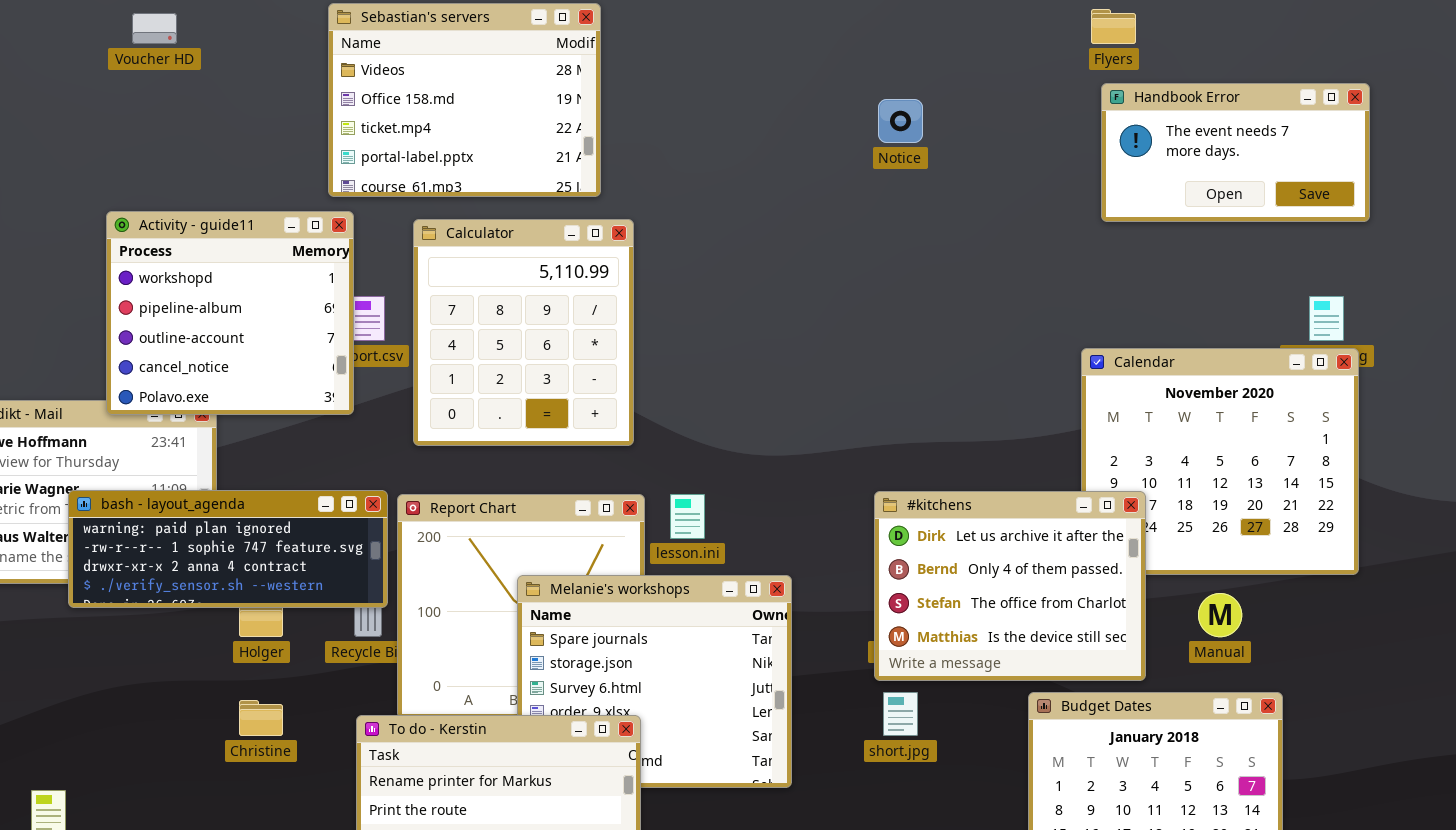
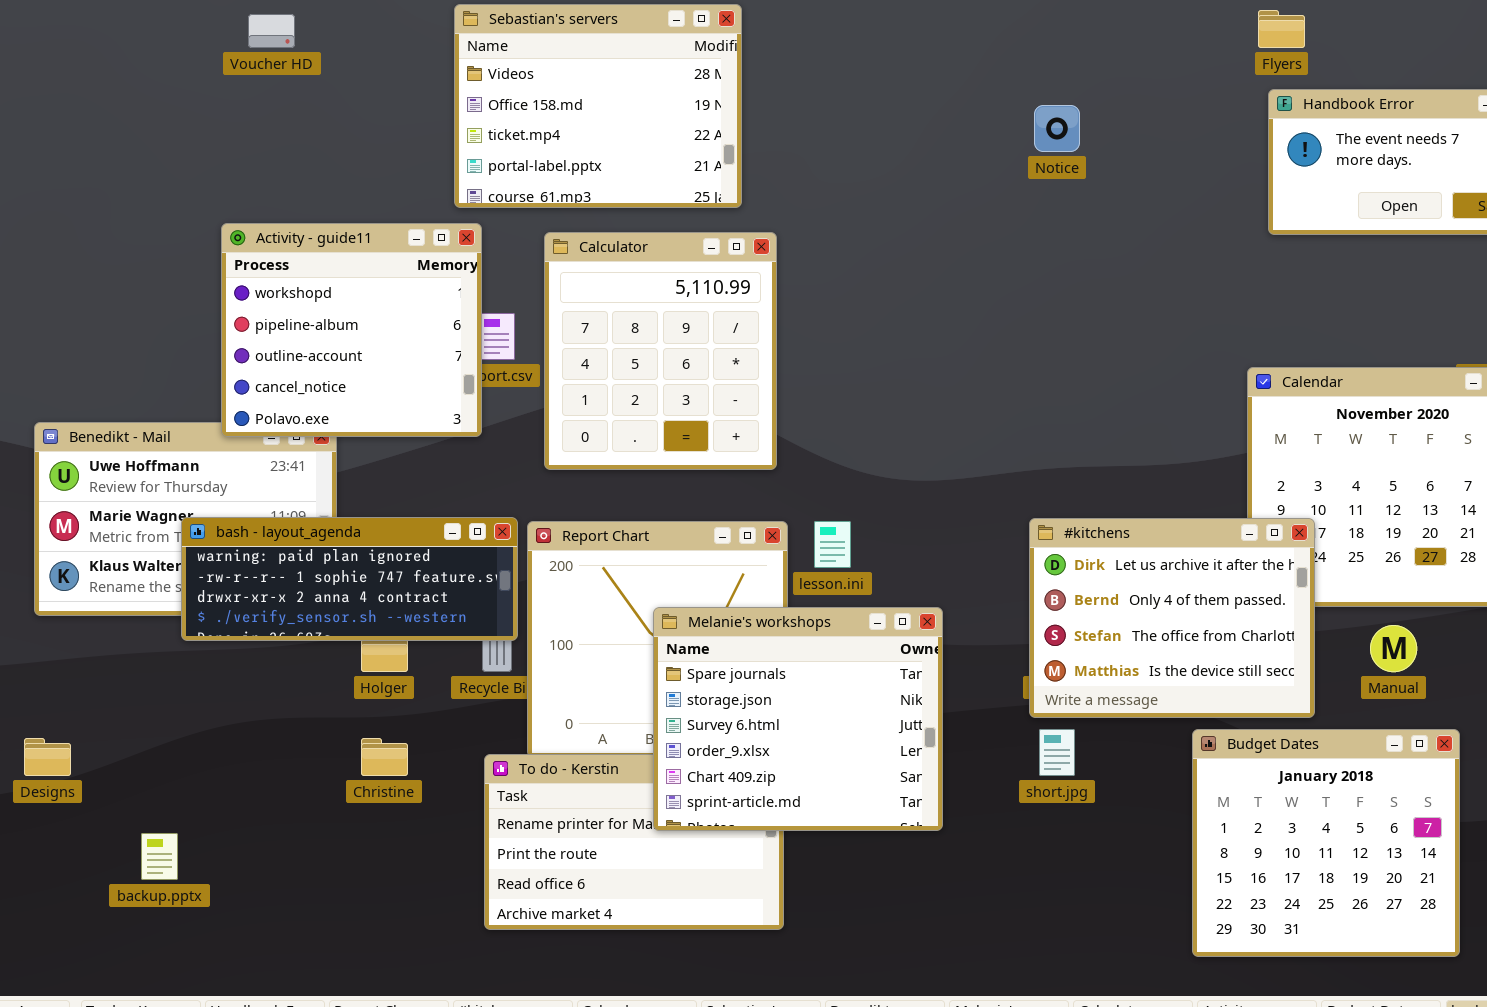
Melanie's workshops: [517,575,792,788] -> [653,607,943,831], raised

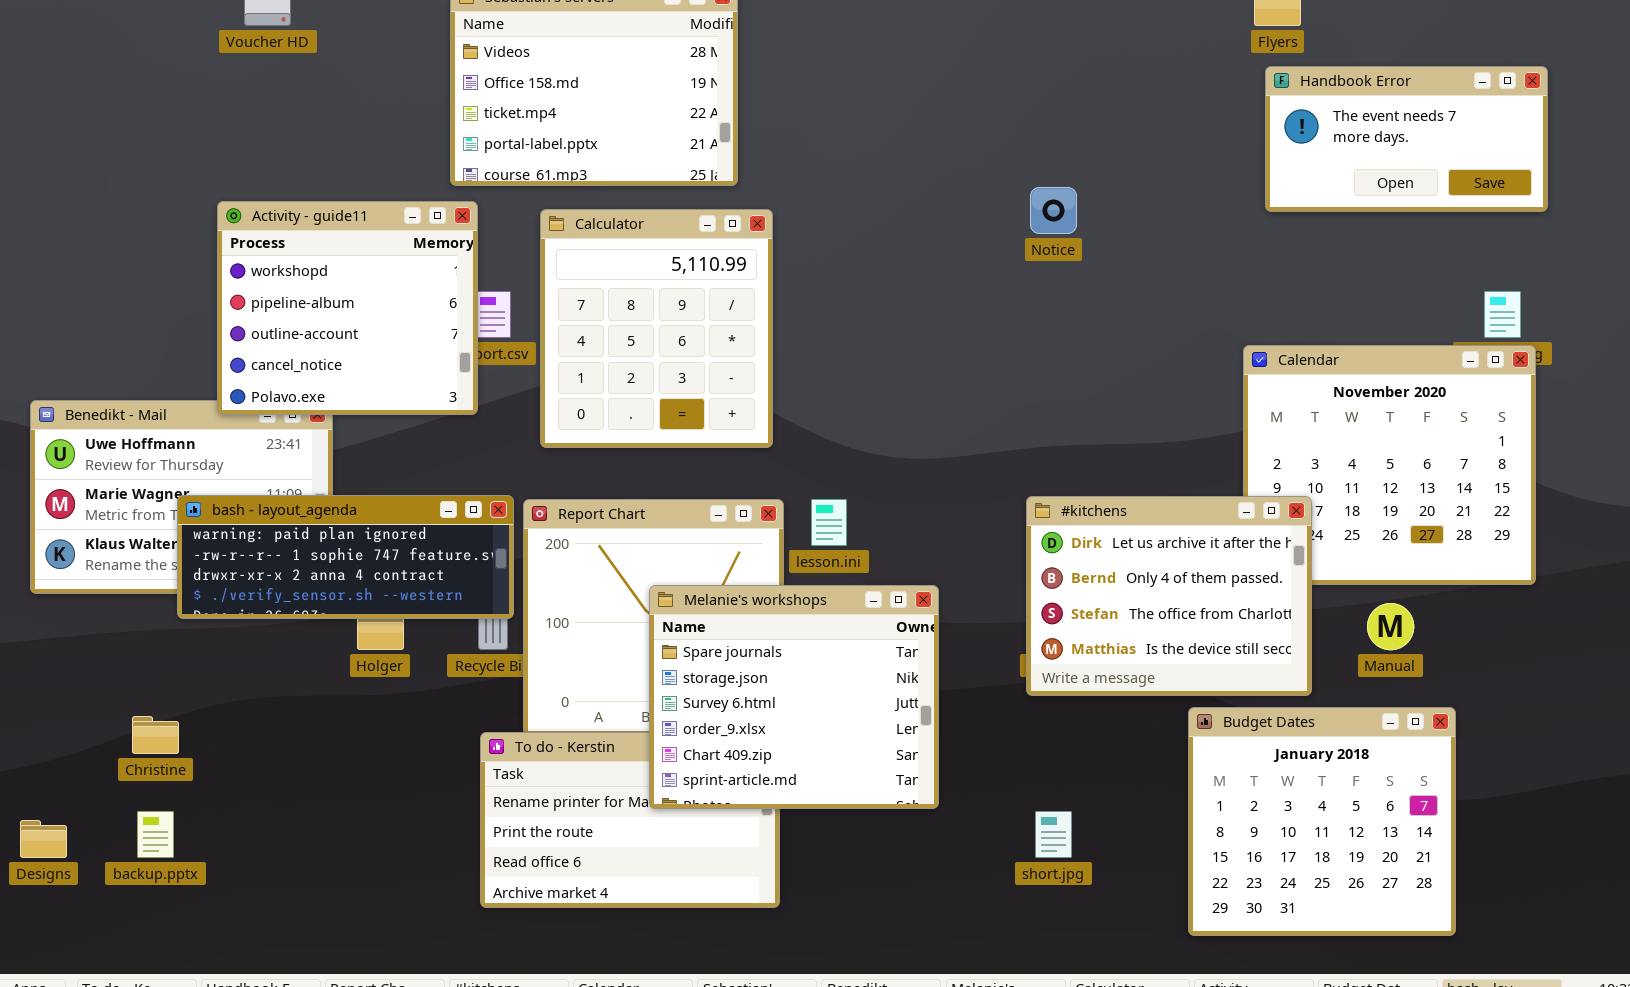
Notice: [1034,105,1080,152] -> [1030,187,1077,234], moved
short.jpg: [1039,729,1075,776] -> [1035,811,1072,858], moved
Designs: [24,738,71,776] -> [20,820,67,858], moved
Christine: [361,738,408,776] -> [132,716,179,754], moved

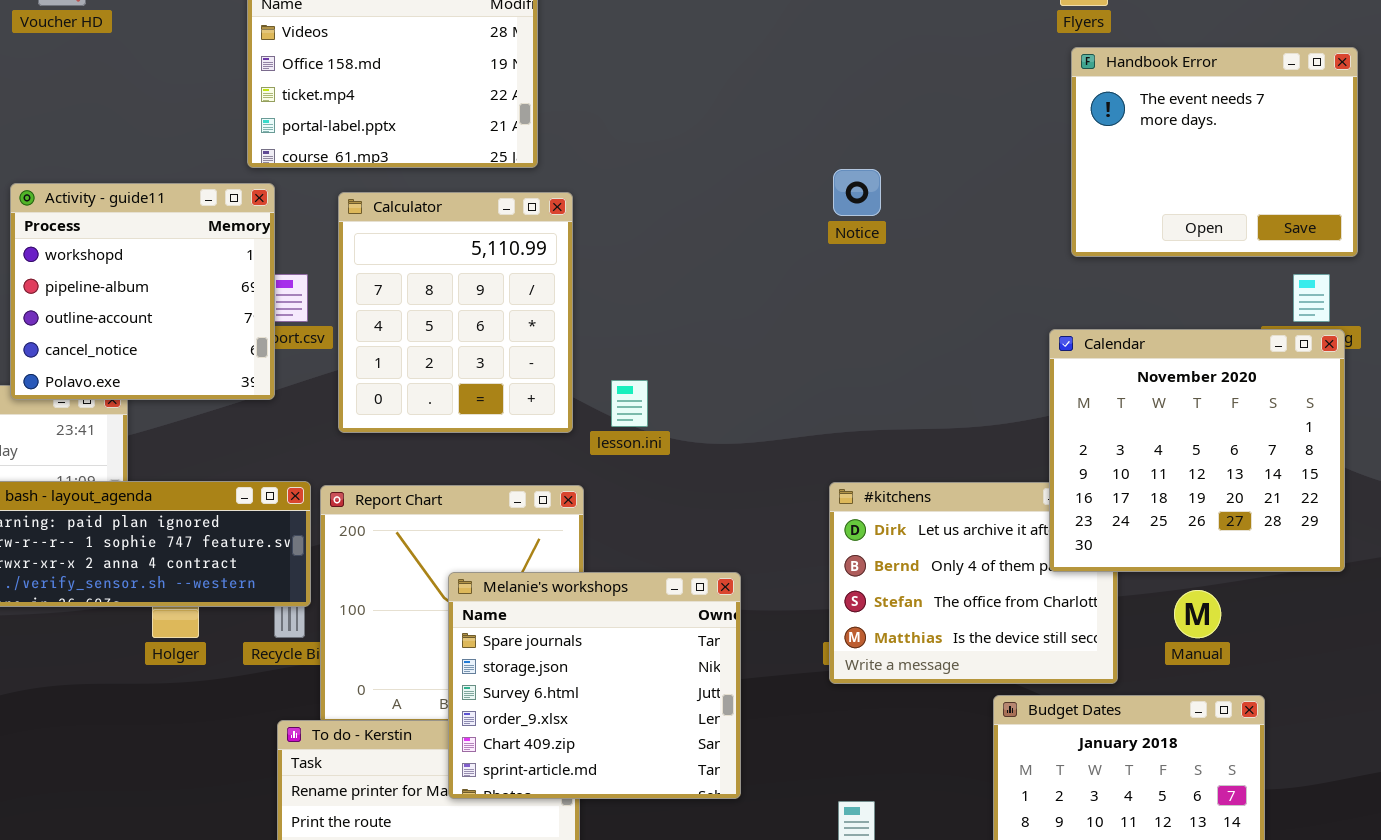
Handbook Error: [1265,66,1548,212] -> [1071,47,1358,257], resized
Calendar: [1243,345,1536,585] -> [1049,329,1345,572], raised
lesson.ini: [811,499,847,546] -> [611,380,648,427], moved

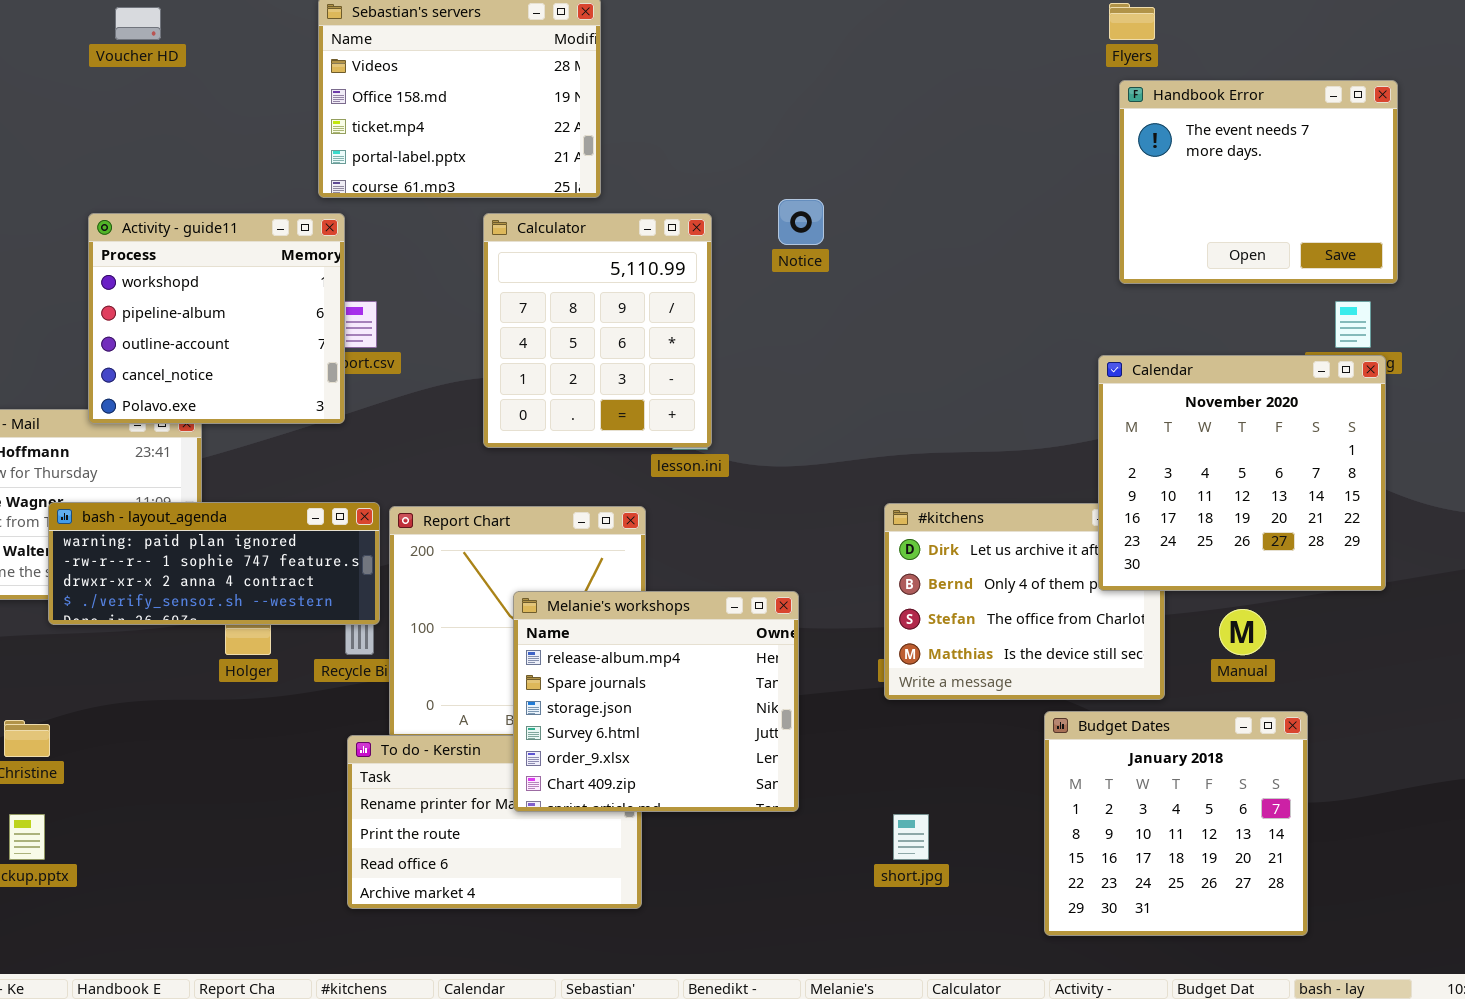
Notice: [833,169,881,216] -> [778,199,824,245], moved
Calculator: [338,192,573,433] -> [483,213,712,448], moved
Melanie's workshops: [448,572,741,799] -> [513,591,799,812], scrolled up 1 row

